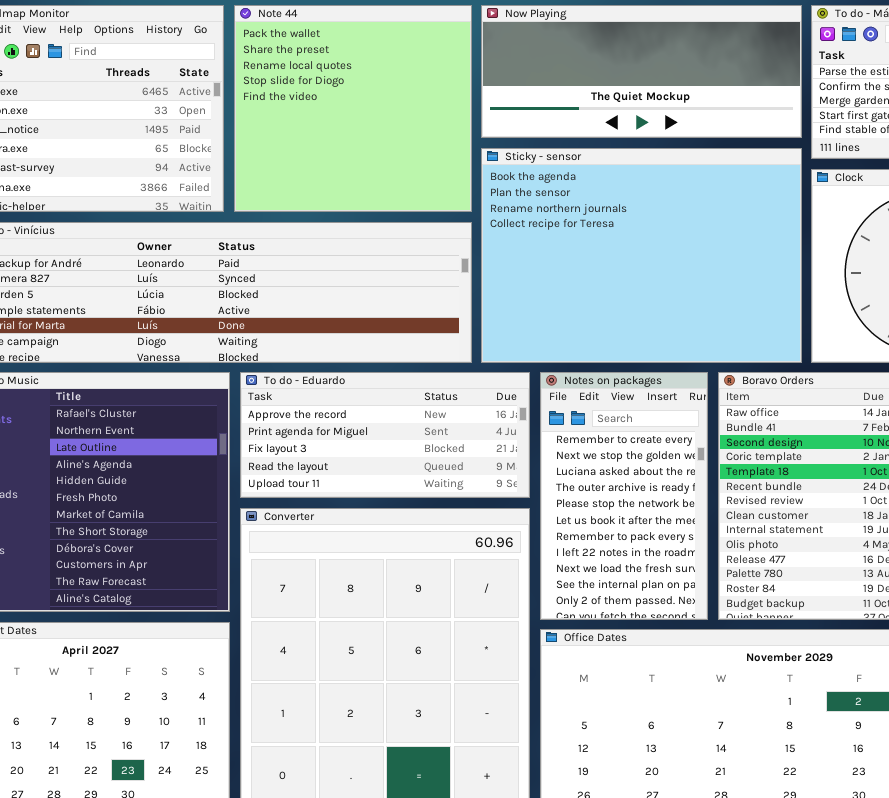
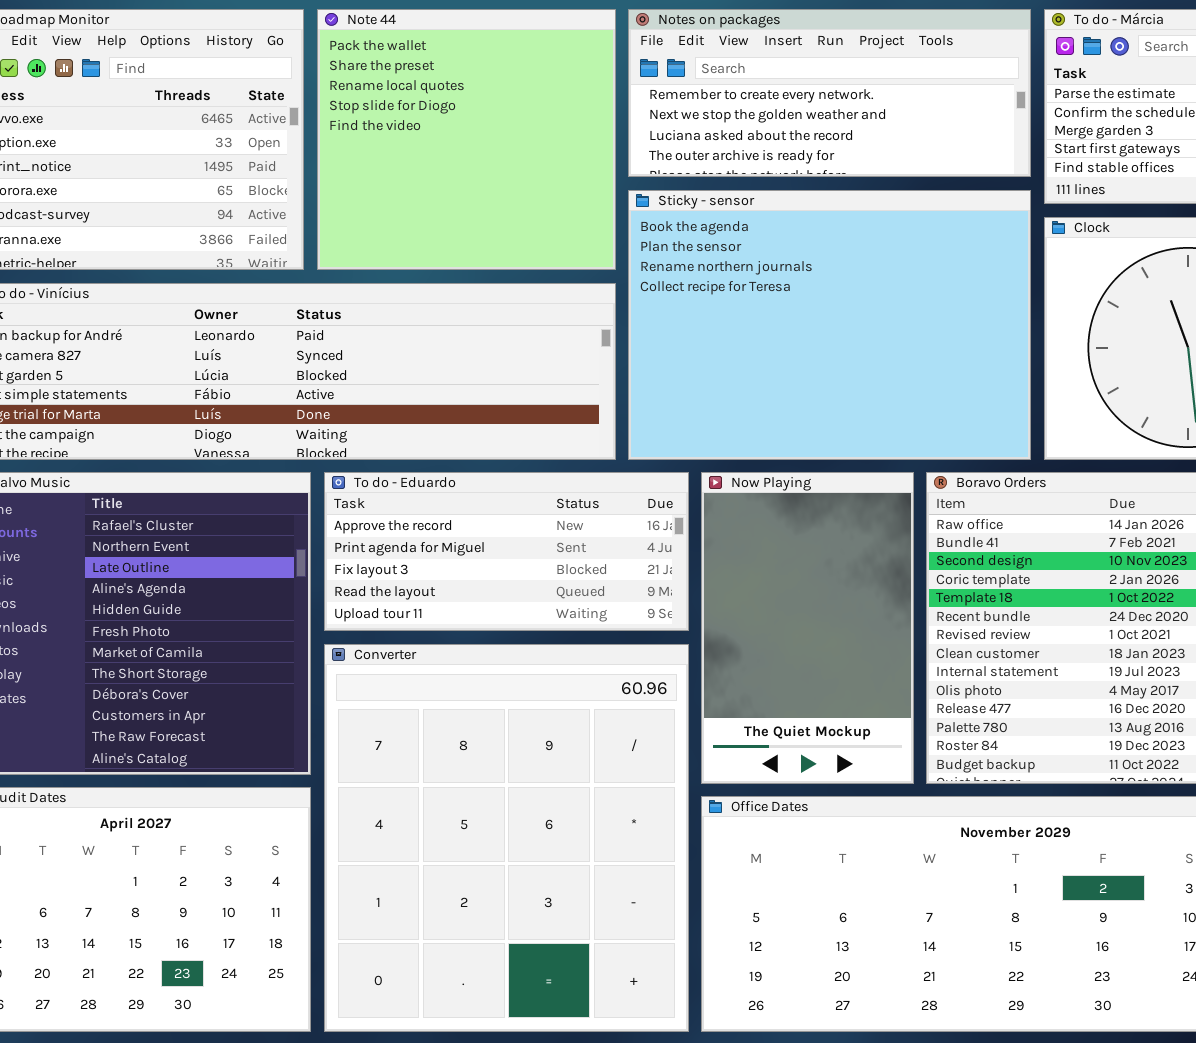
Now Playing: [481,5,802,138] -> [701,472,914,784], moved, resized
Notes on packages: [540,372,708,620] -> [628,9,1031,177], moved, resized

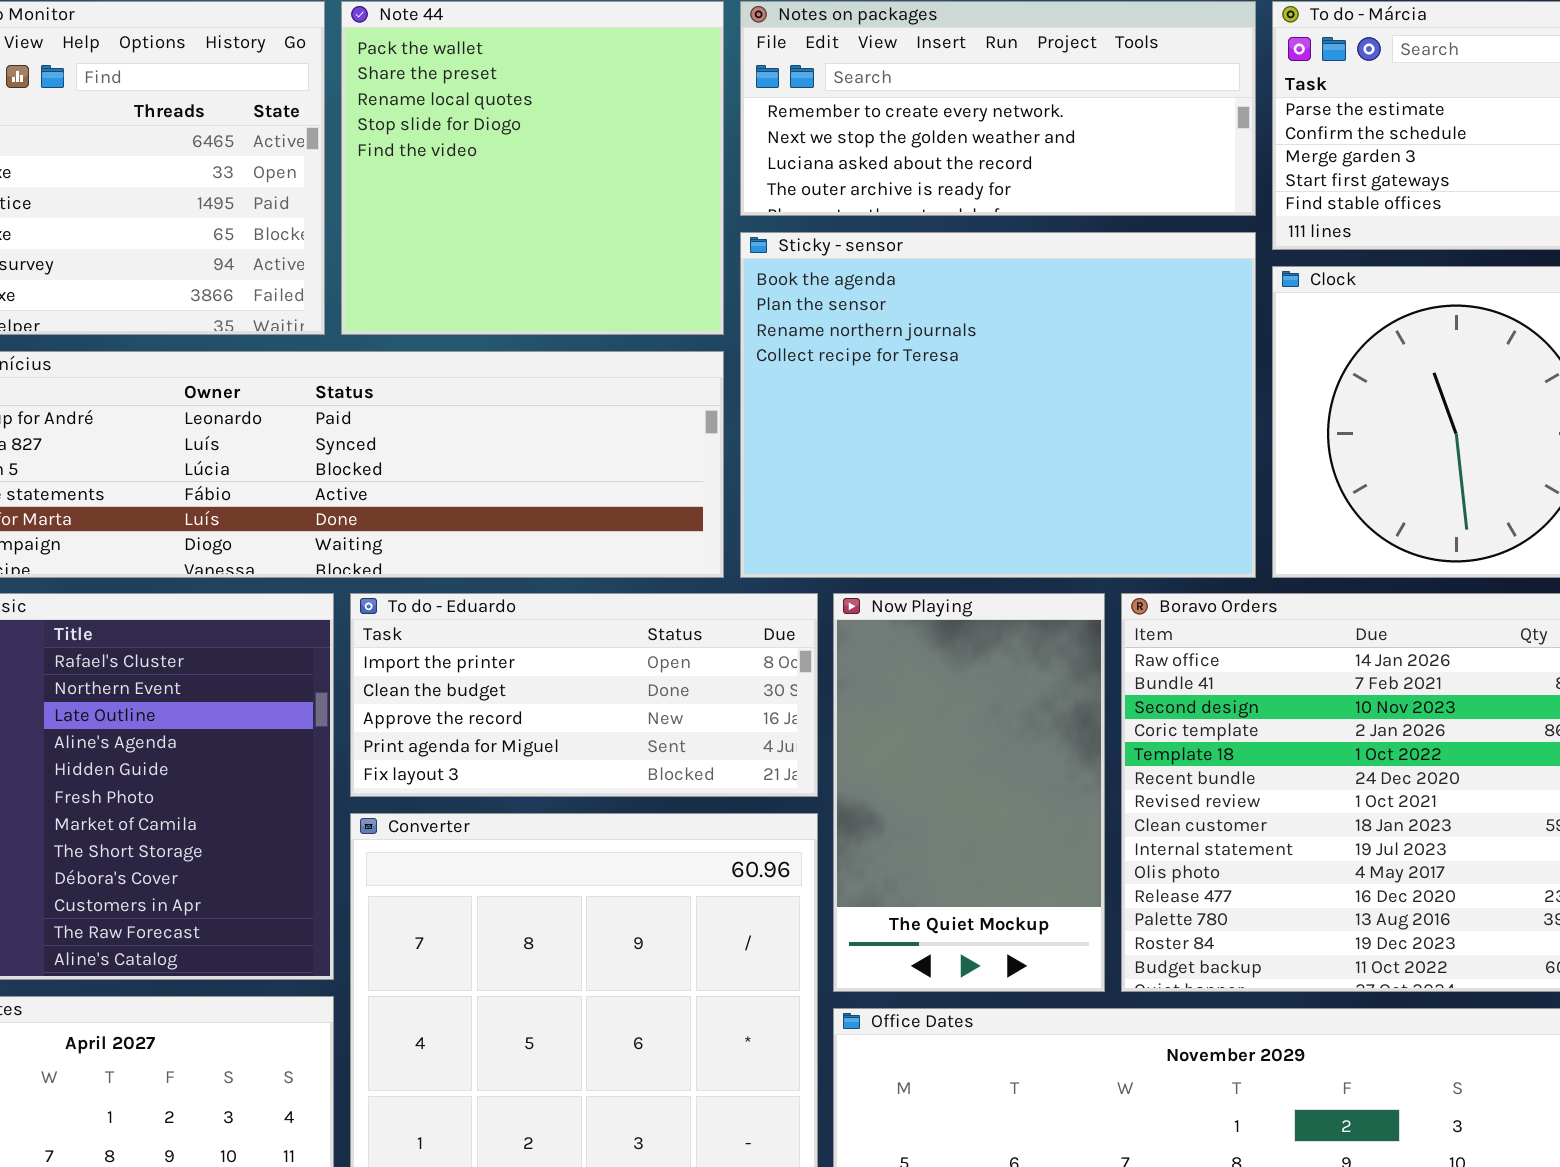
To do - Eduardo: [324,472,689,631] -> [350,593,818,797], scrolled up 2 rows

